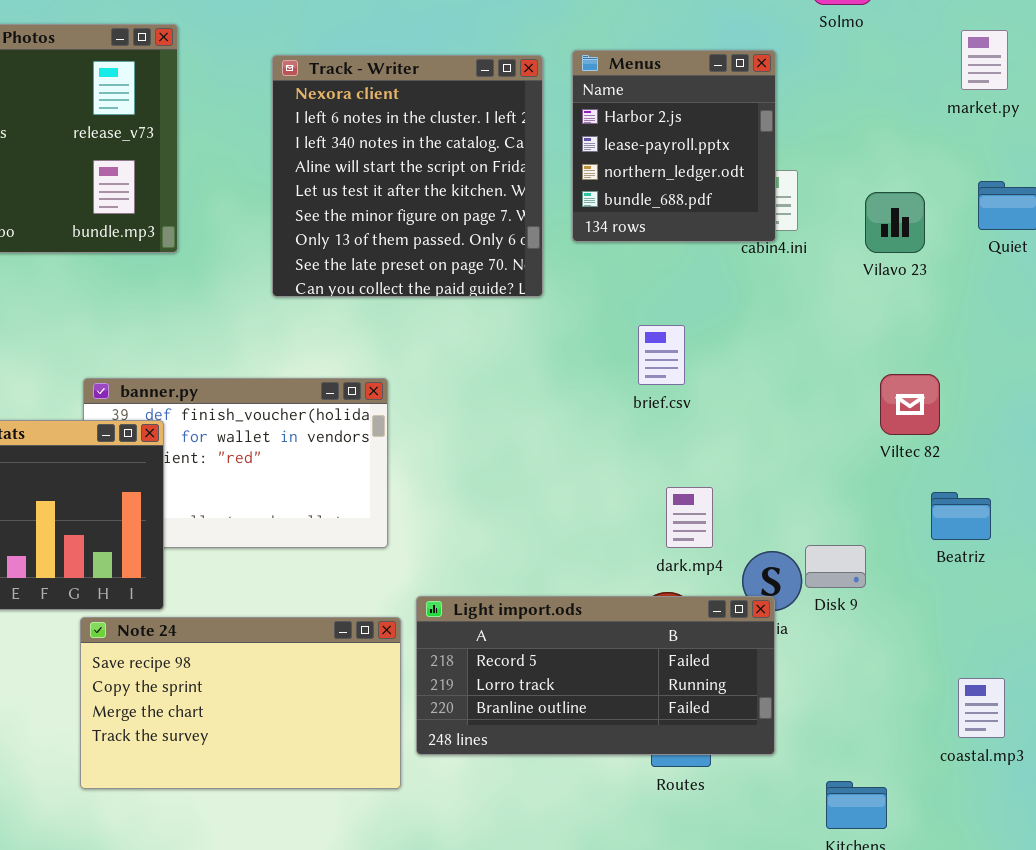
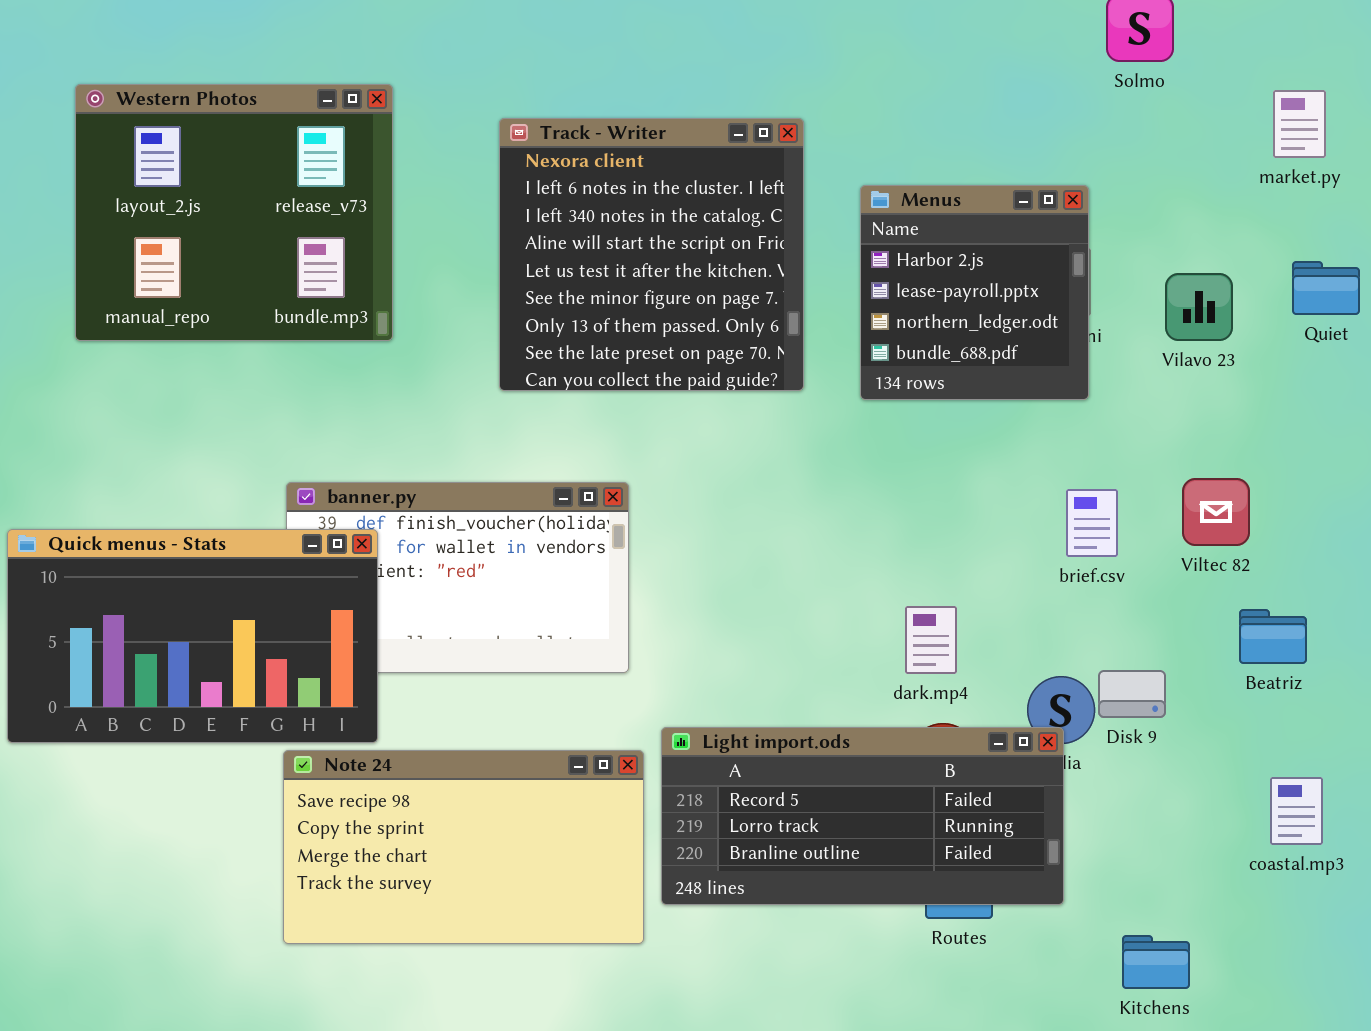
Menus: [572,50,776,242] -> [860,185,1089,400], moved
brief.csv: [638,325,685,385] -> [1066,489,1118,557], moved
dark.mp4: [666,487,713,548] -> [905,606,957,674], moved
coastal.mp3: [958,678,1005,738] -> [1270,777,1323,845], moved

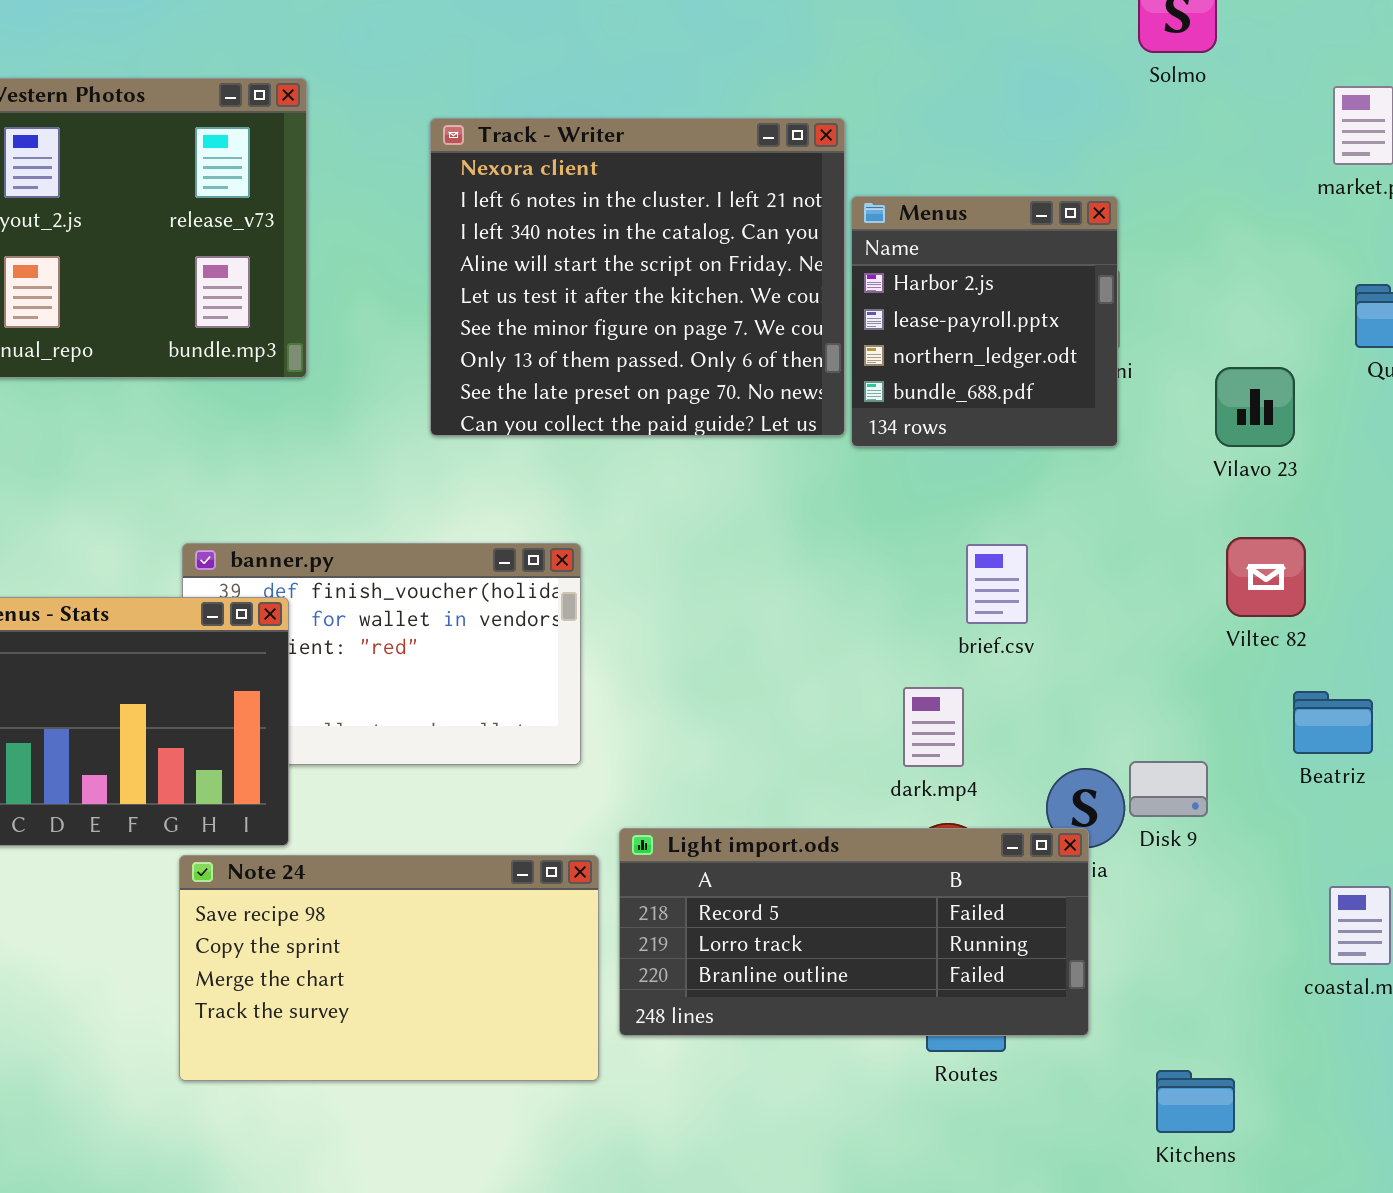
Track - Writer: [499,118,804,391] -> [430,118,845,436], resized
Vilavo 23: [1165,273,1233,341] -> [1215,367,1295,447], moved
brief.csv: [1066,489,1118,557] -> [966,544,1028,624], moved

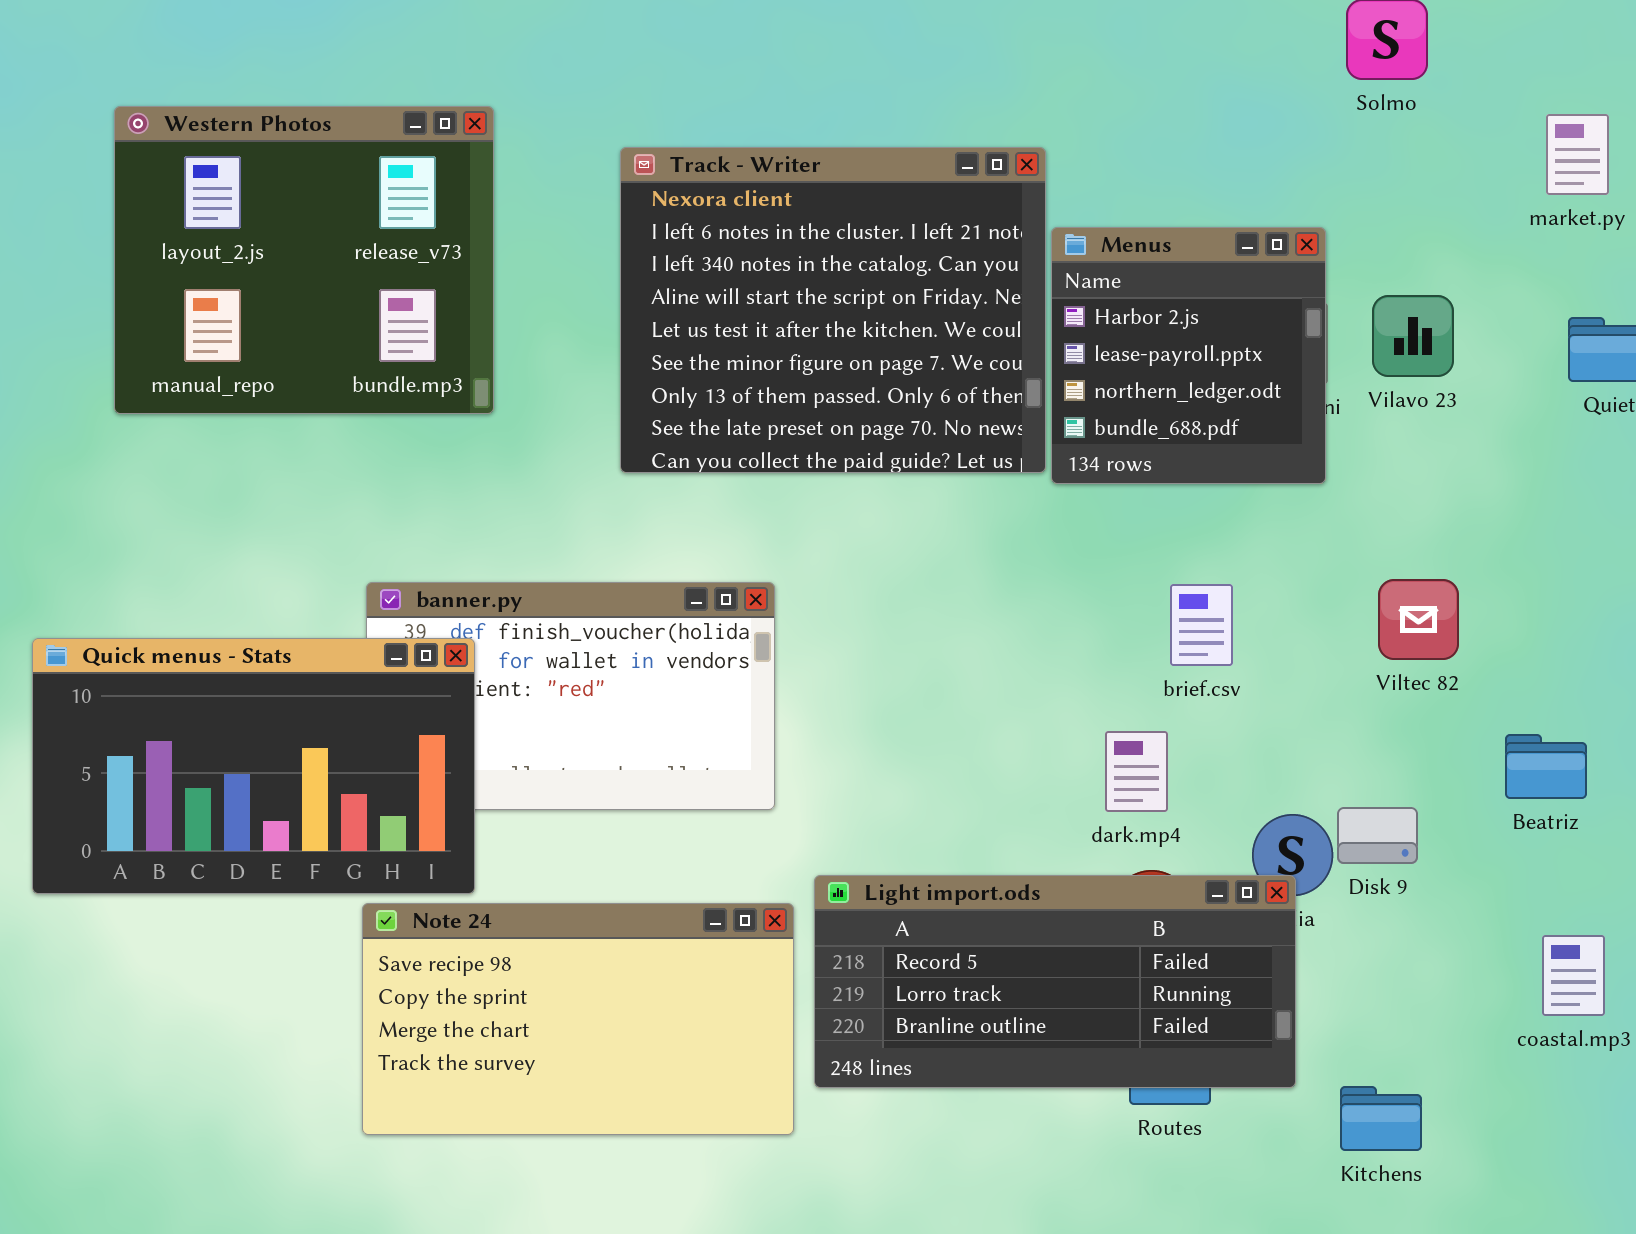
Vilavo 23: [1215,367,1295,447] -> [1372,295,1454,377], moved
Viltec 82: [1226,537,1306,617] -> [1378,579,1459,660], moved
Kitchens: [1156,1070,1235,1133] -> [1340,1086,1422,1151], moved

